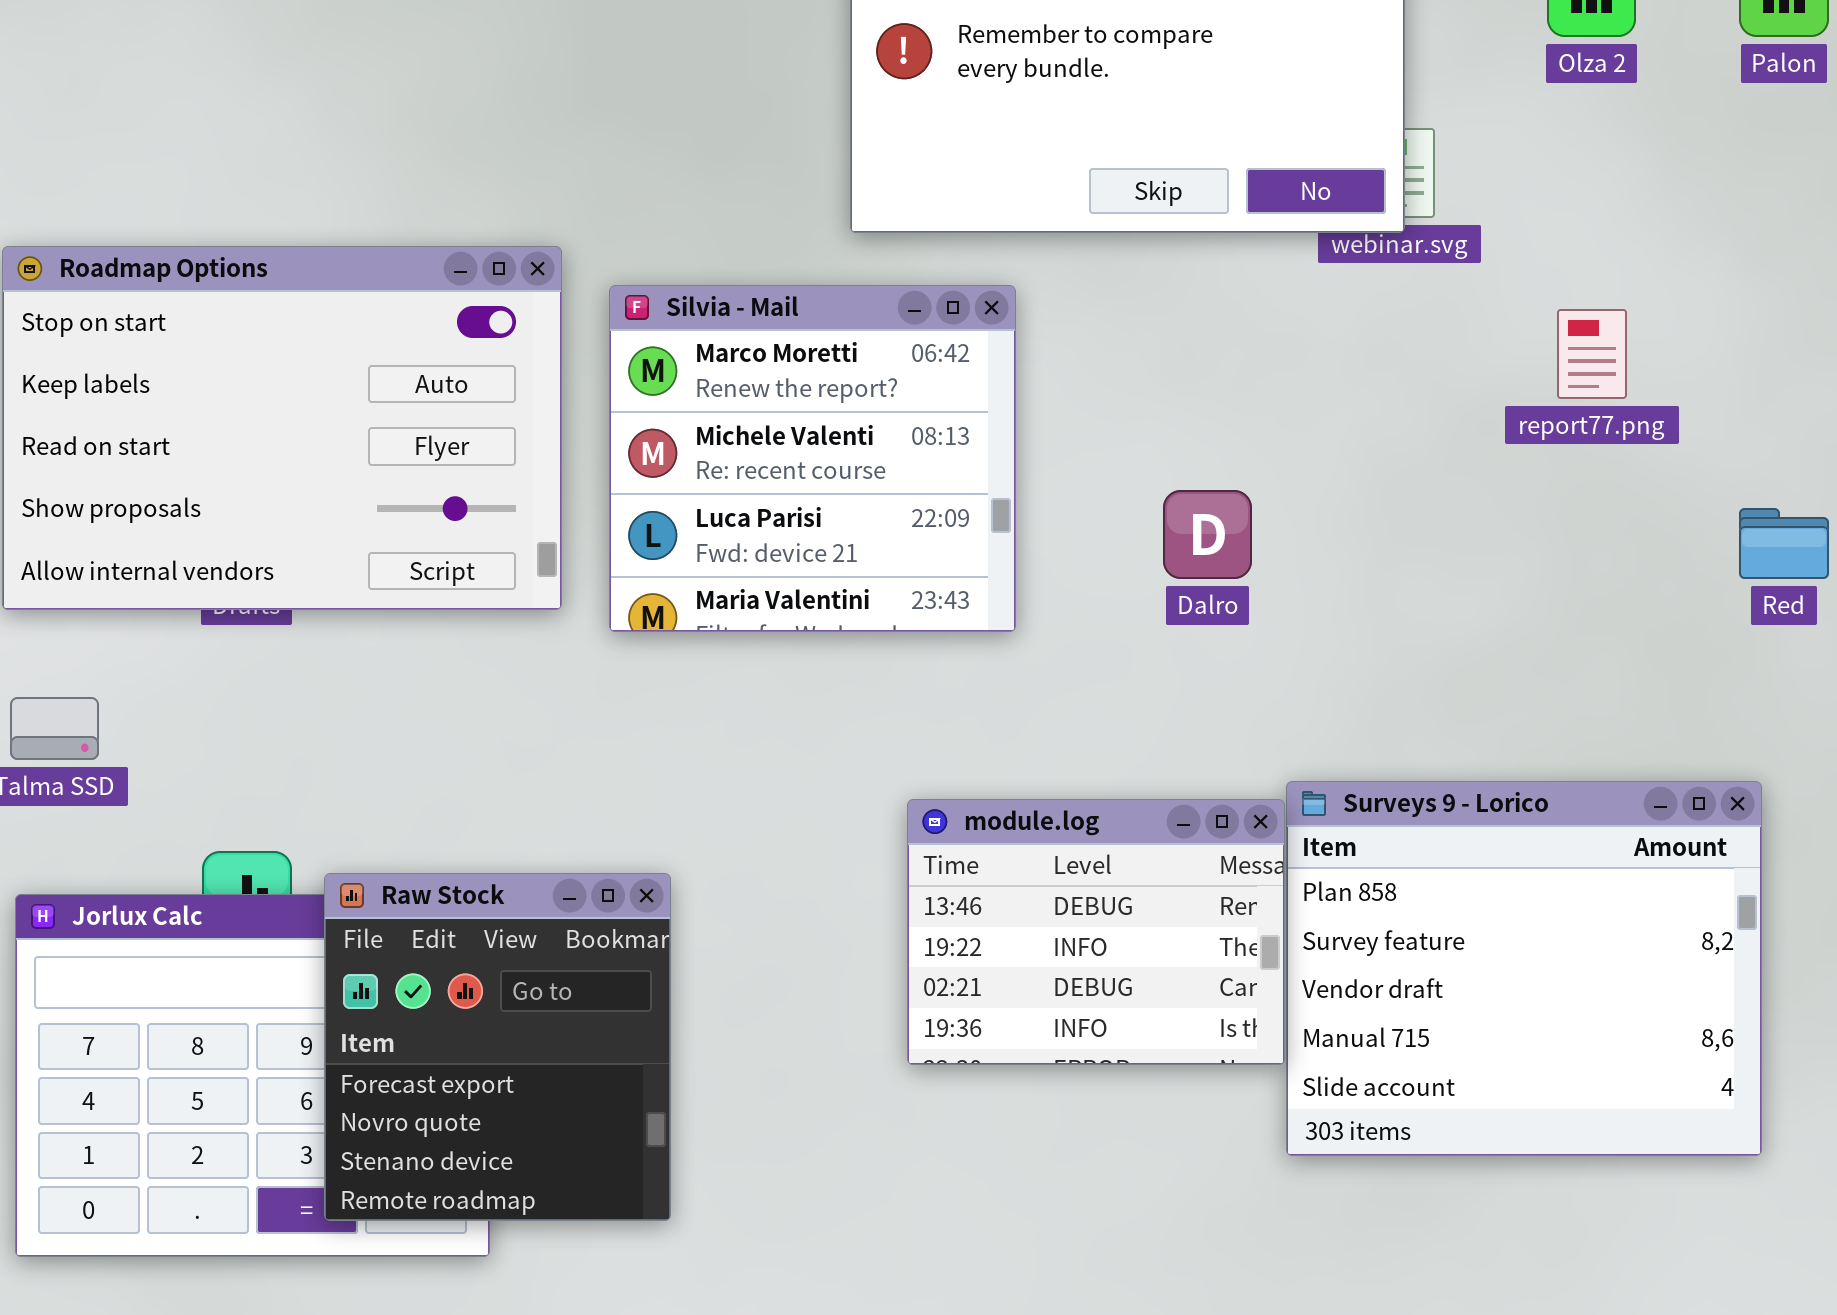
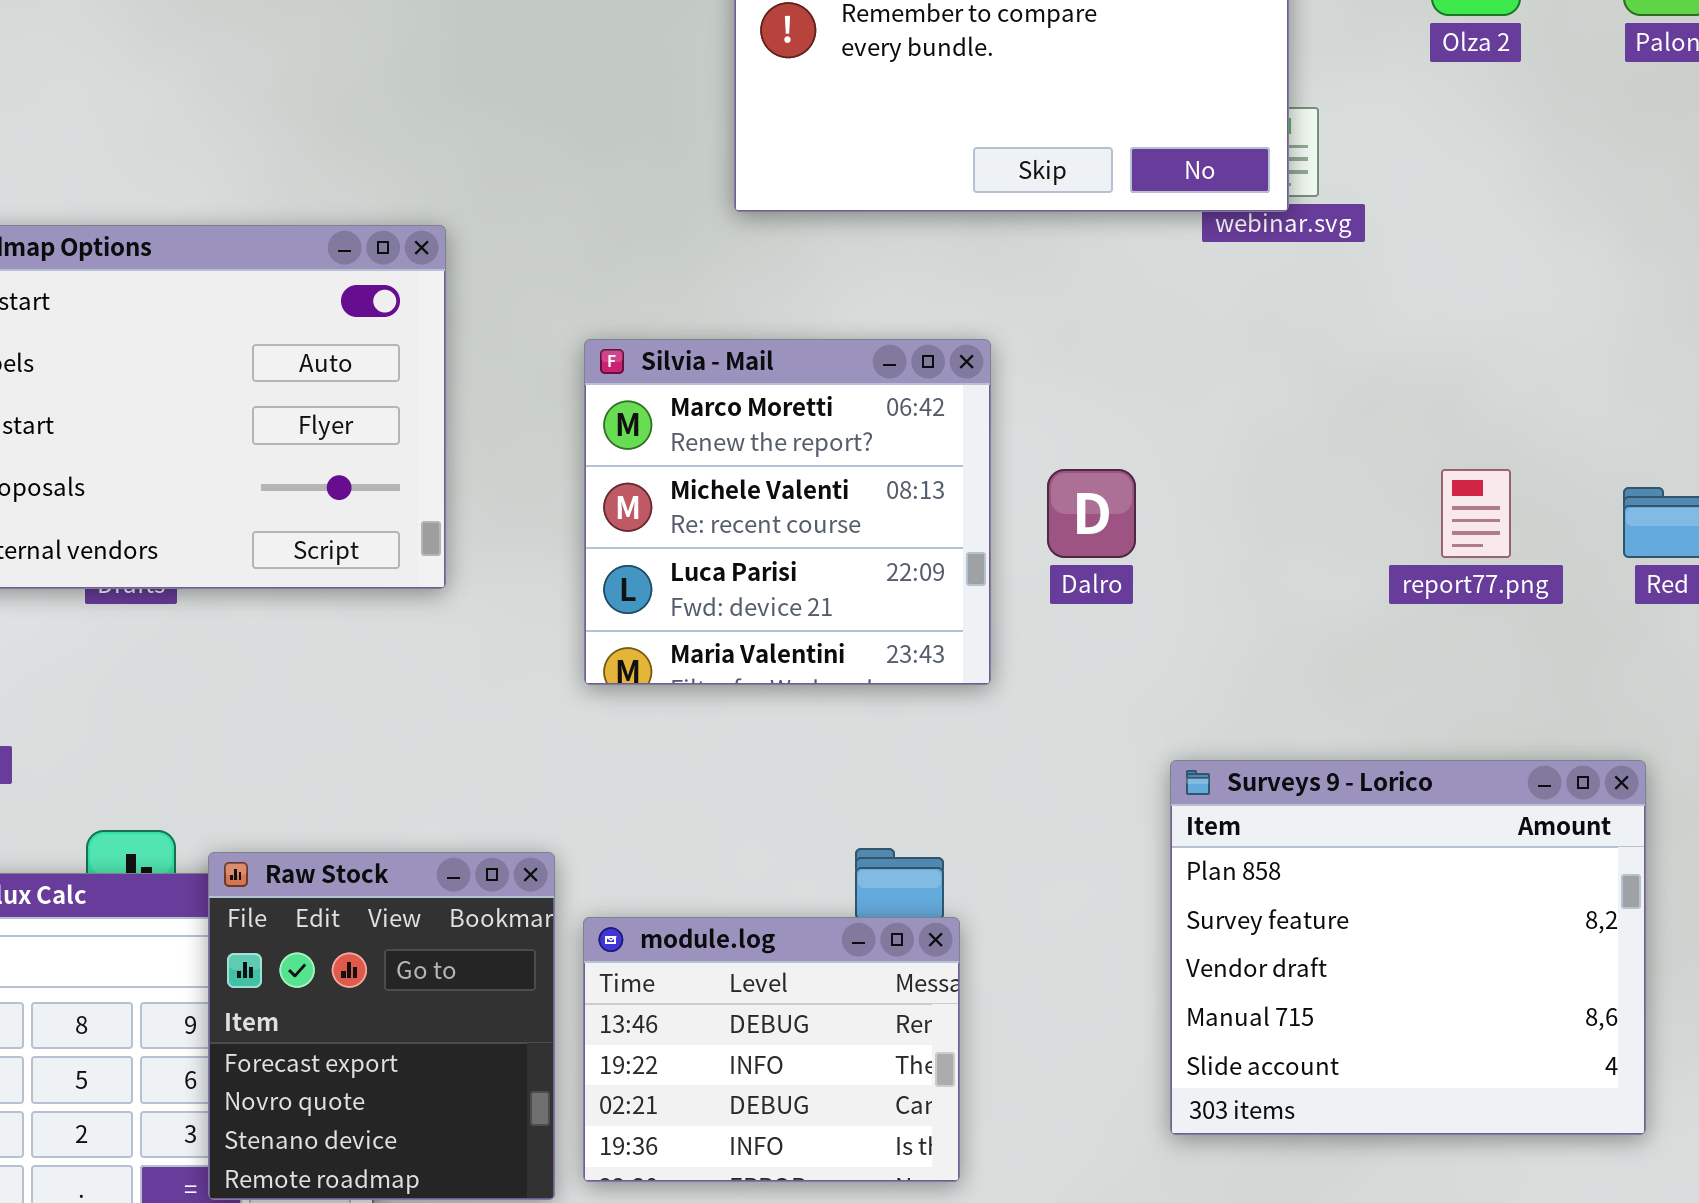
Silvia - Mail: [609,285,1016,632] -> [584,339,991,685], moved
report77.png: [1557,309,1627,399] -> [1441,469,1511,558], moved
module.log: [907,799,1285,1065] -> [583,917,960,1182], moved

